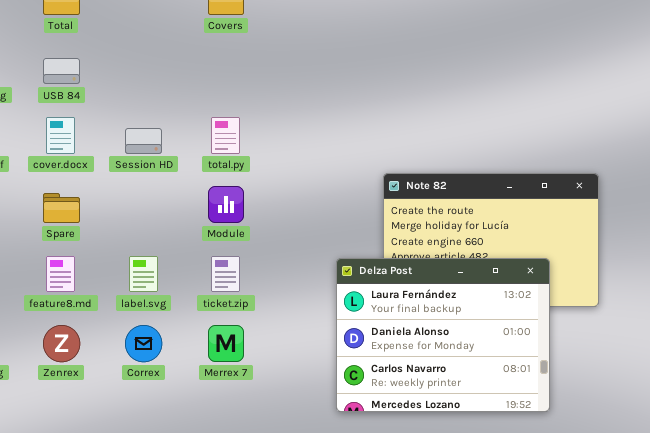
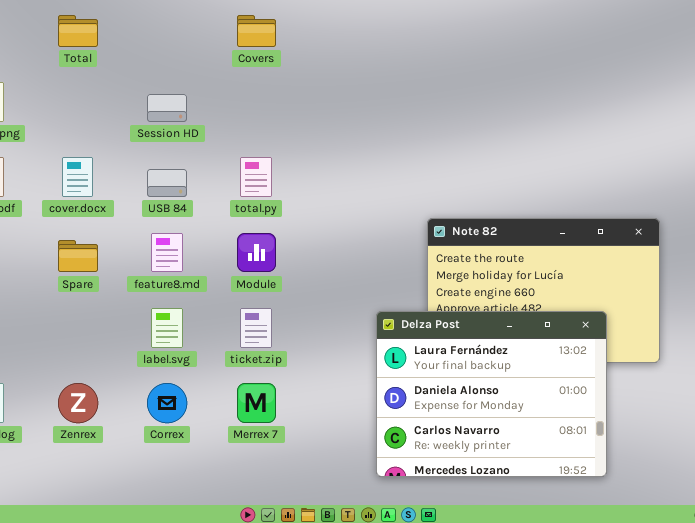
USB 84: [43,58,80,84] -> [147,169,187,197], moved
Session HD: [125,128,162,154] -> [147,94,187,122], moved
feature8.md: [46,256,75,292] -> [151,233,183,272], moved

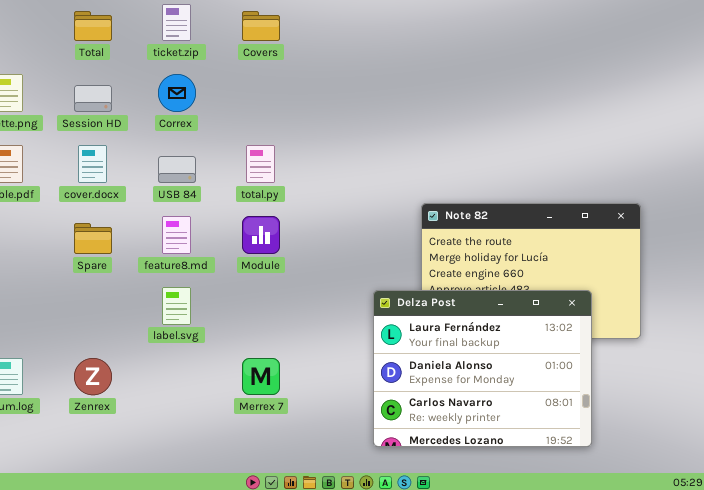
Session HD: [147,94,187,122] -> [74,85,112,112], moved
ticket.zip: [240,308,272,348] -> [162,4,191,41], moved
Correx: [147,383,187,423] -> [158,74,196,112], moved

